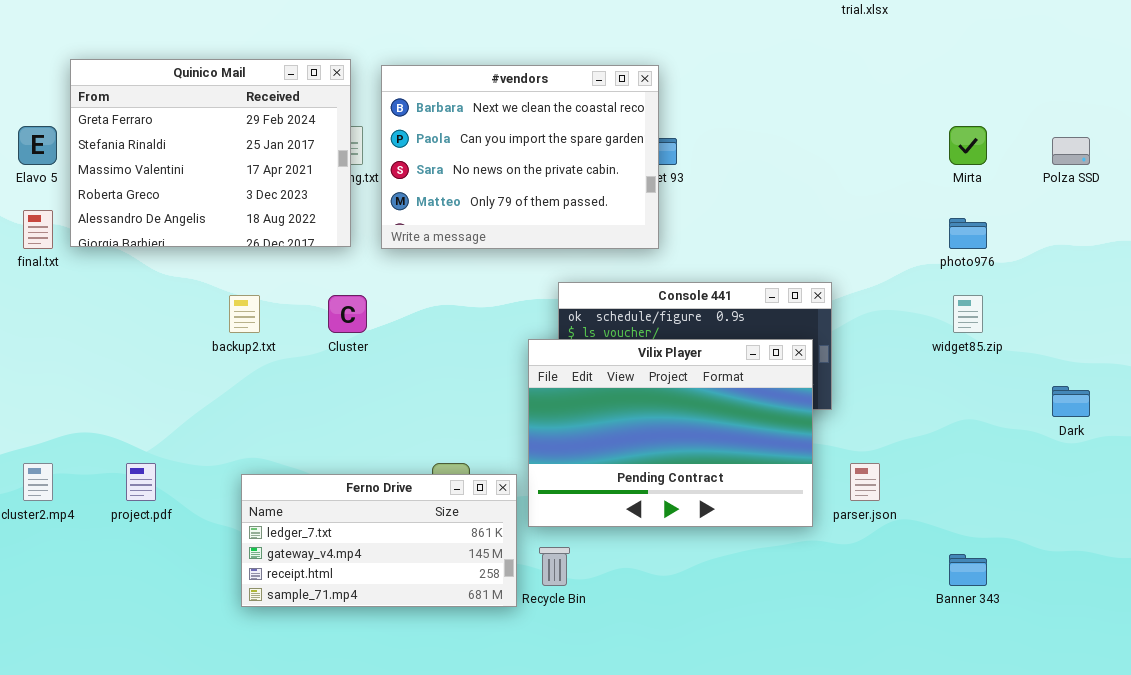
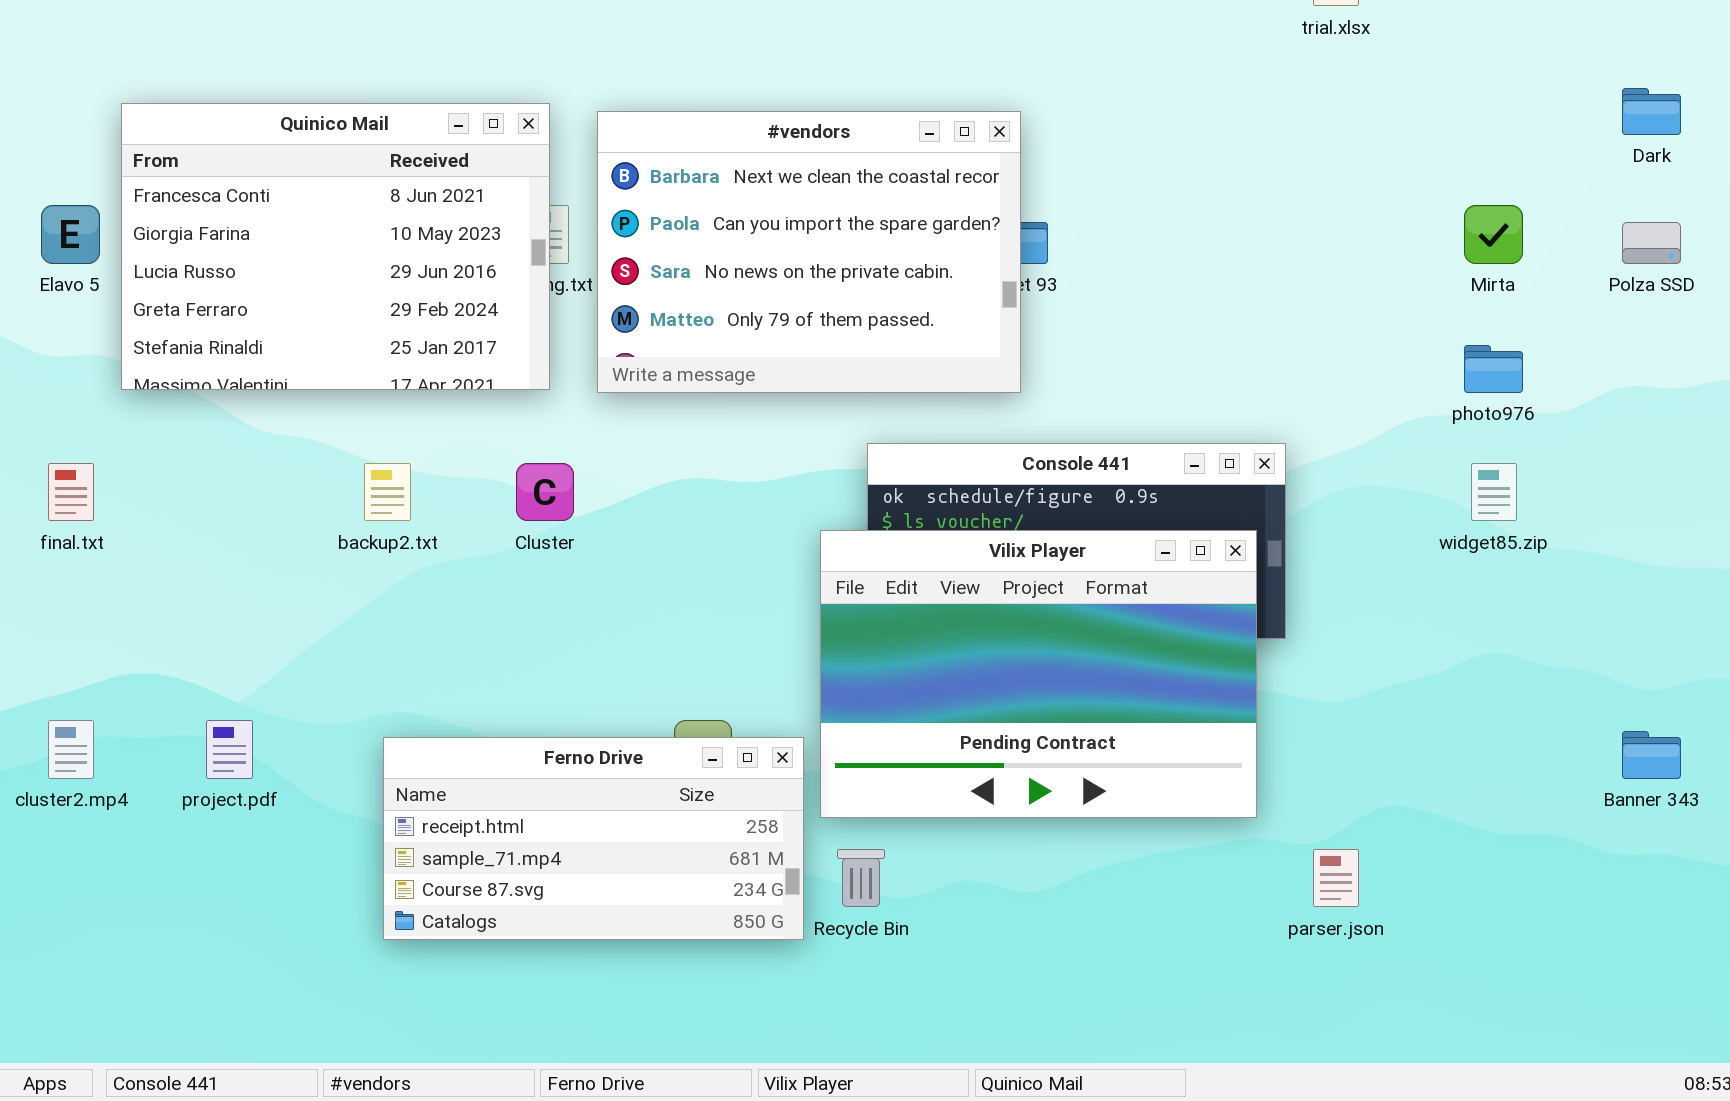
Quinico Mail: [70,59,351,247] -> [121,103,550,390], scrolled up 3 rows
final.txt: [23,210,53,249] -> [48,463,94,521], moved
Dark: [1052,386,1090,417] -> [1622,88,1681,135], moved
parser.json: [850,463,880,501] -> [1313,849,1359,907], moved
Ferno Drive: [241,474,517,607] -> [383,737,804,940], scrolled down 2 rows
Banner 343: [949,554,987,586] -> [1622,731,1681,779], moved

